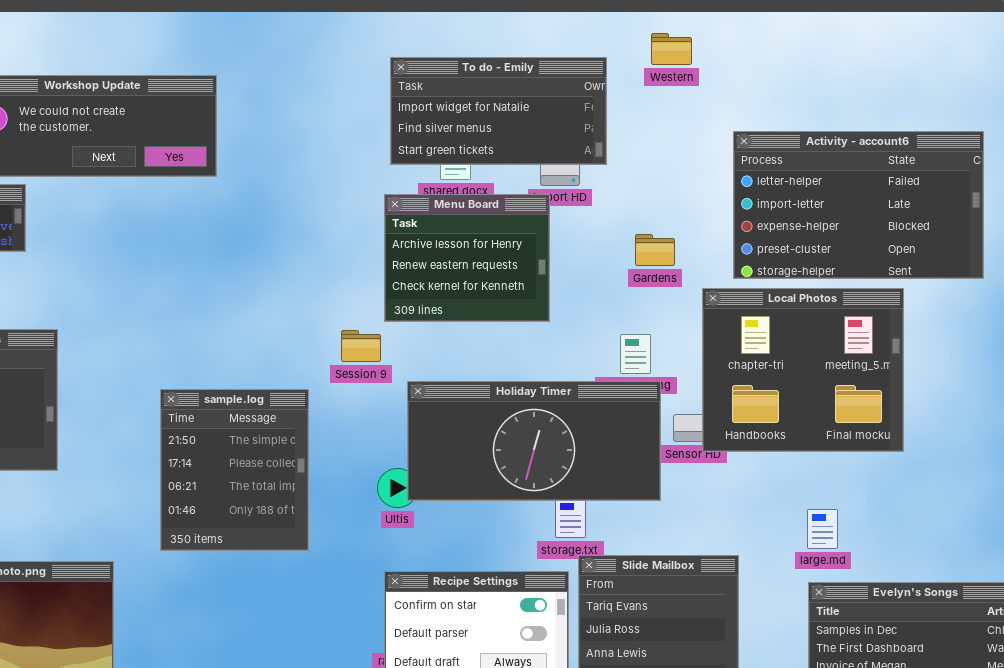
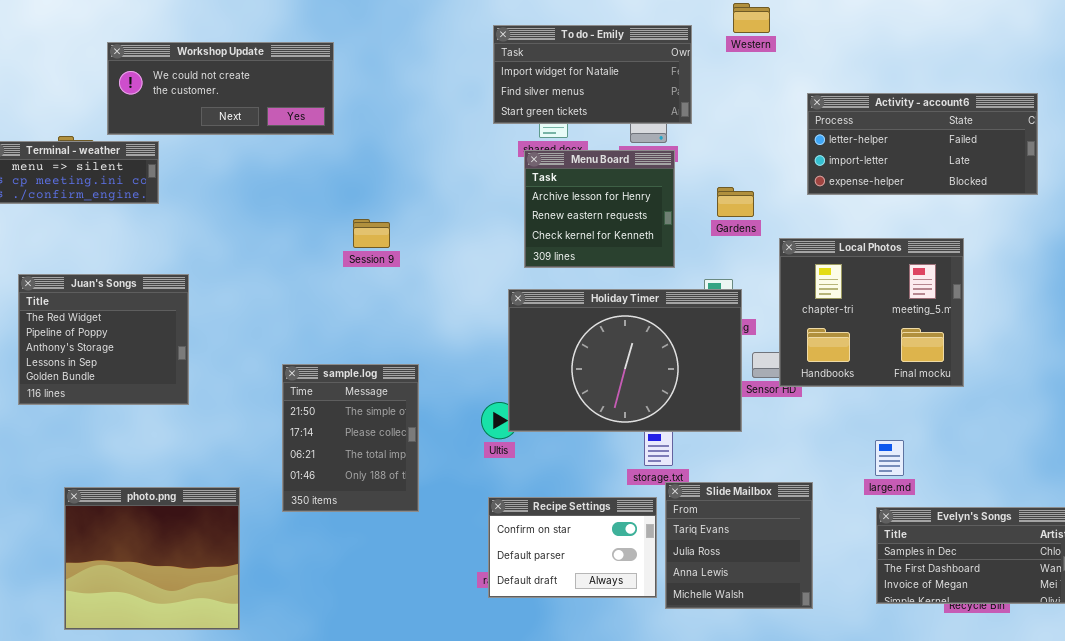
Activity - account6: [733,131,984,279] -> [807,93,1038,195], resized
Menu Board: [384,194,550,322] -> [524,150,675,268], moved
Session 9: [341,330,381,362] -> [353,219,390,248], moved
Holiday Timer: [407,381,661,501] -> [508,289,742,432], resized
sample.log: [160,389,309,551] -> [282,364,419,512], moved

